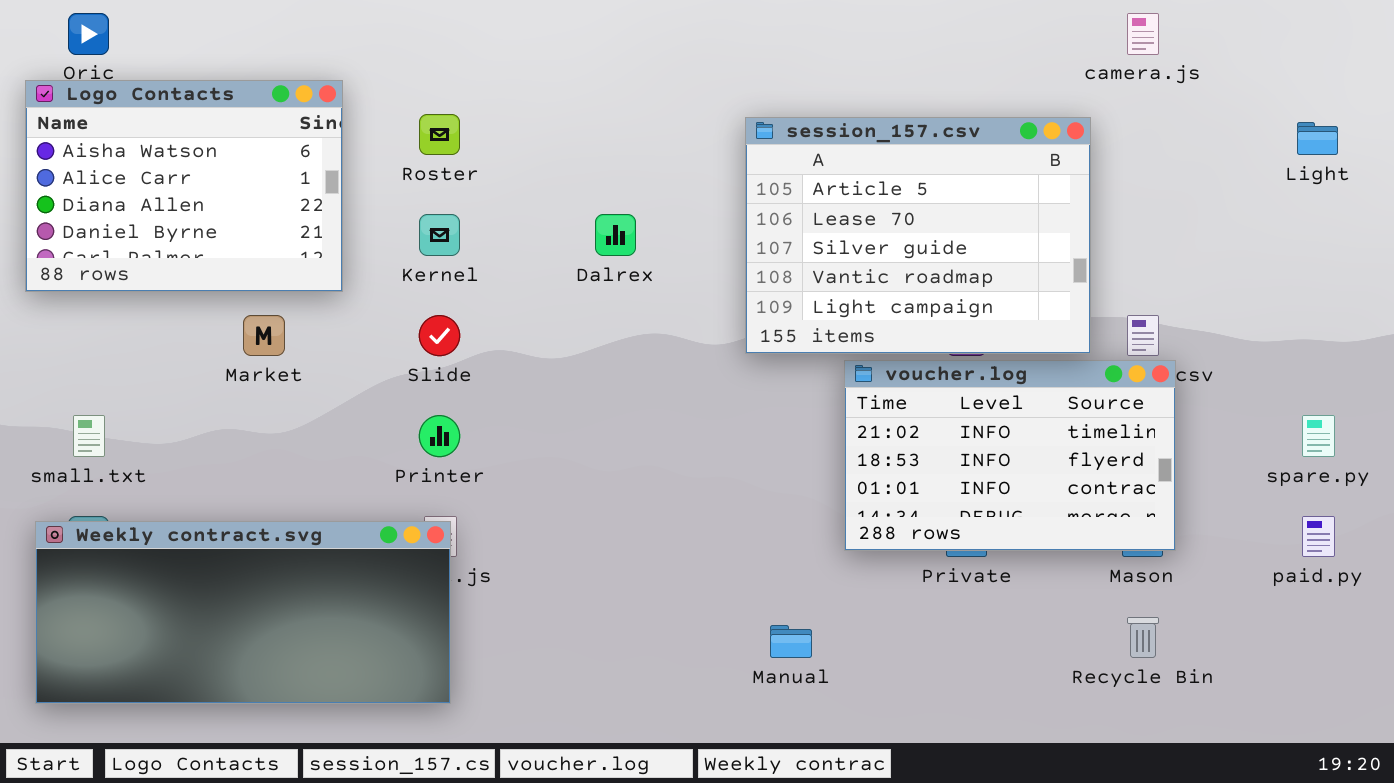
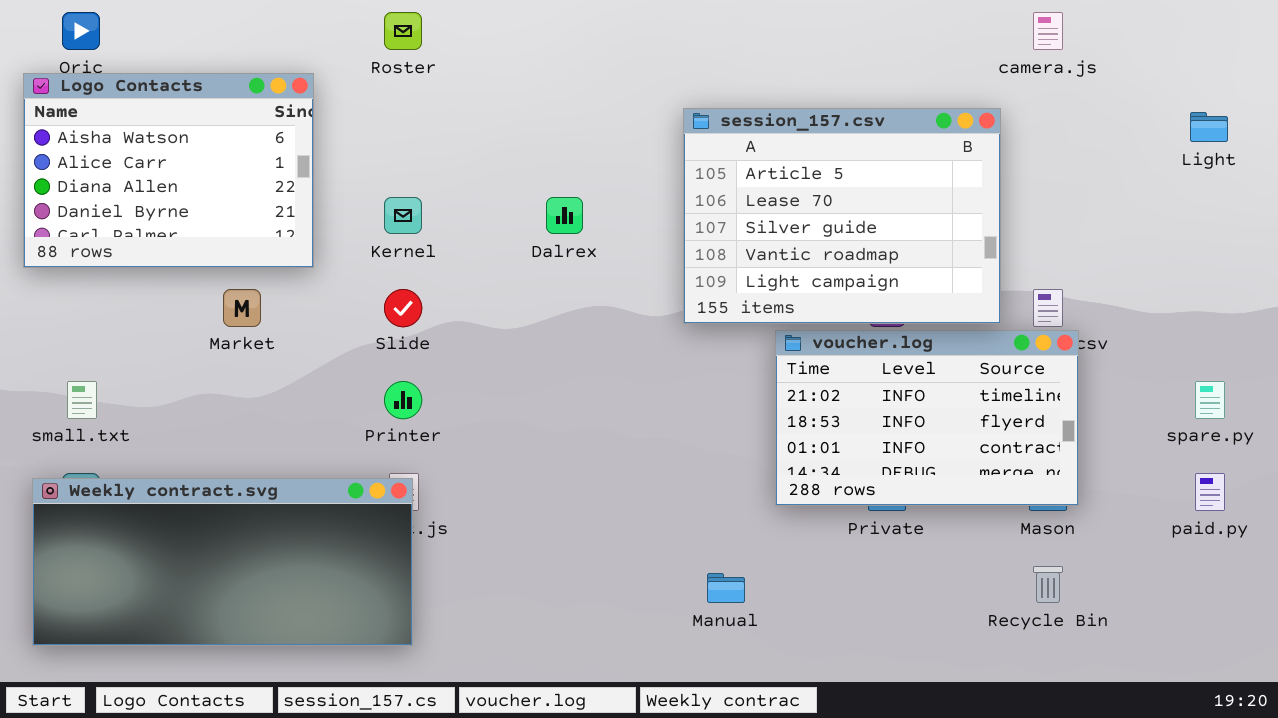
Roster: [419,114,460,155] -> [384,12,422,50], moved

